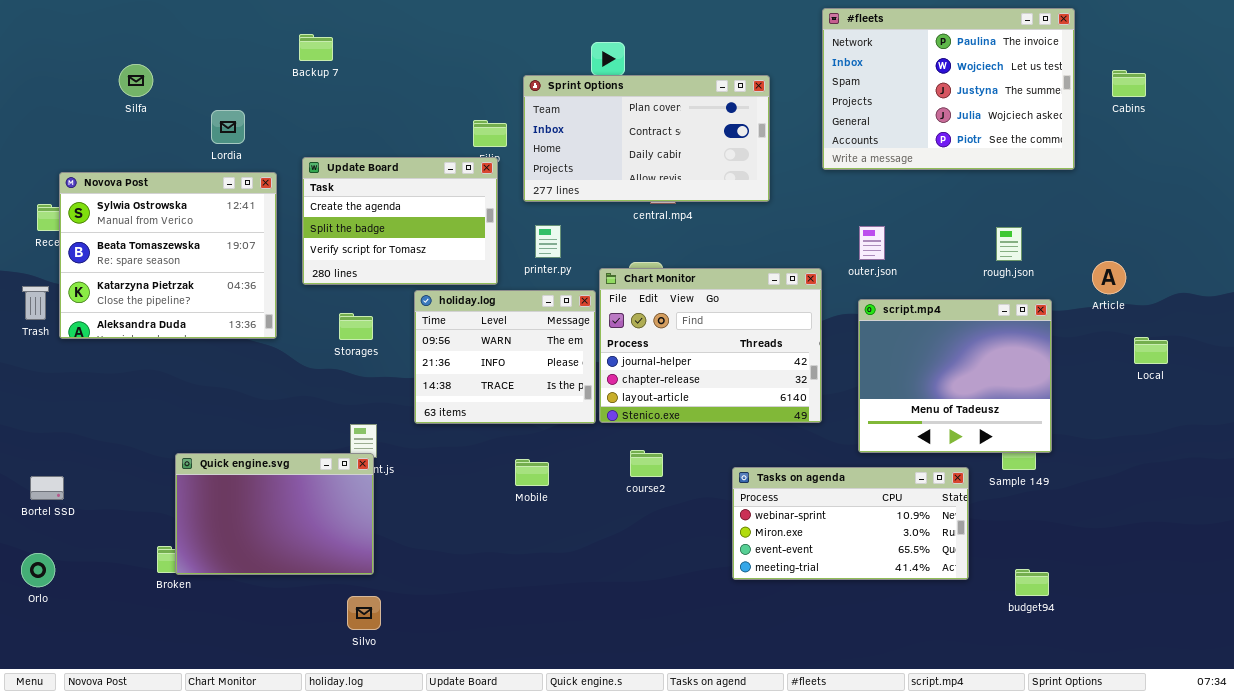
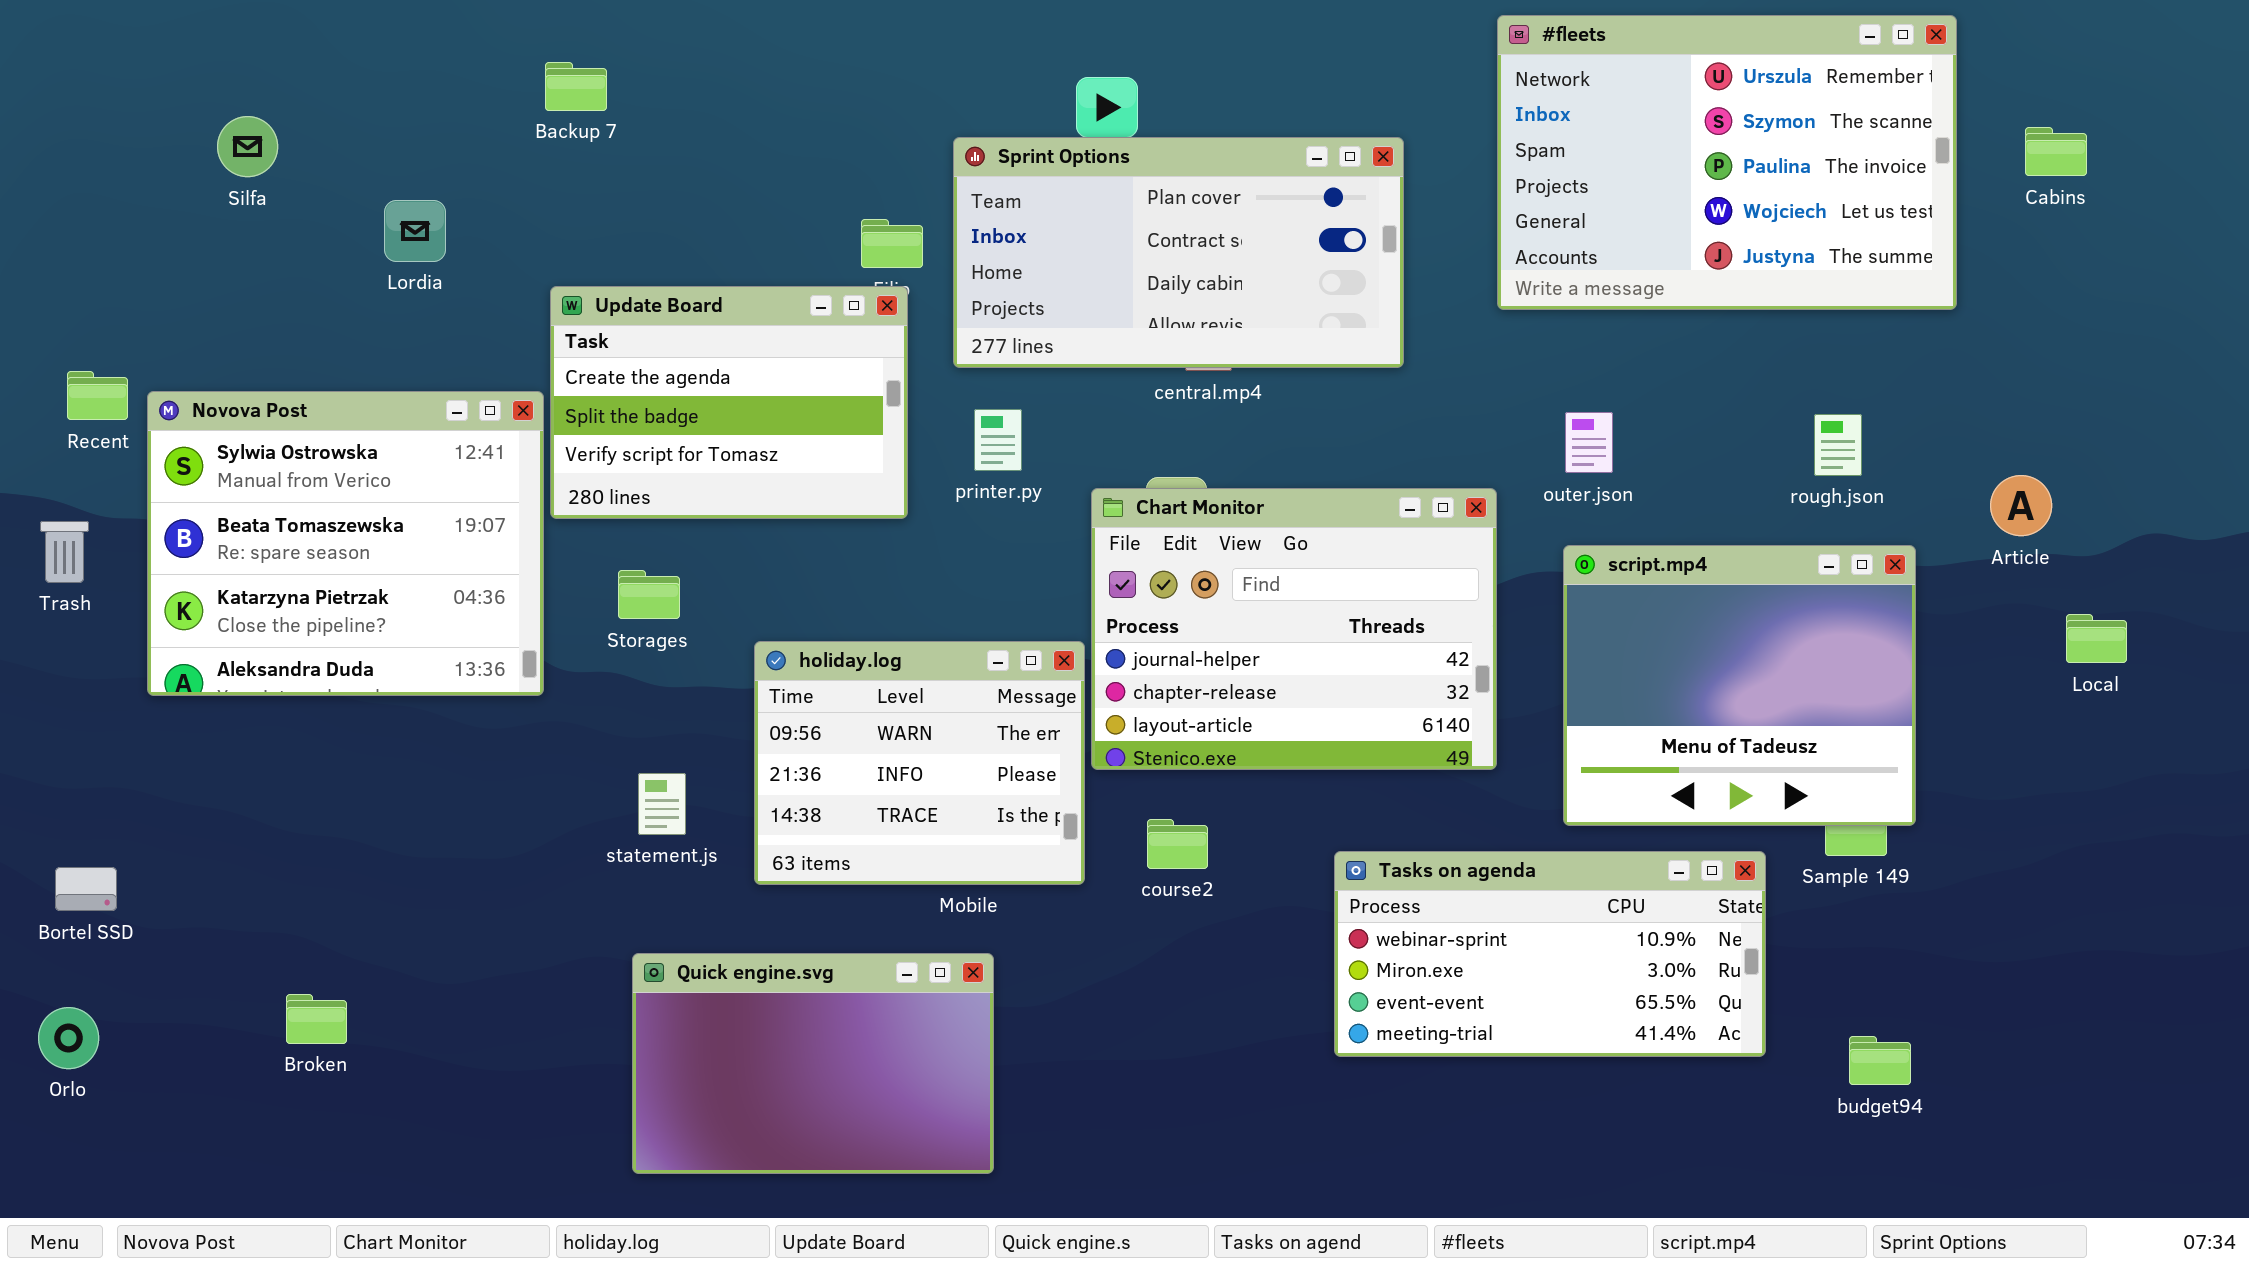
#fleets: [822,8,1075,170] -> [1497,15,1957,310], scrolled up 2 rows
Novova Post: [59,172,277,339] -> [147,391,544,696], moved
holiday.log: [414,290,596,424] -> [754,641,1085,885], moved
Quick engine.svg: [175,453,374,575] -> [632,953,994,1174], moved

